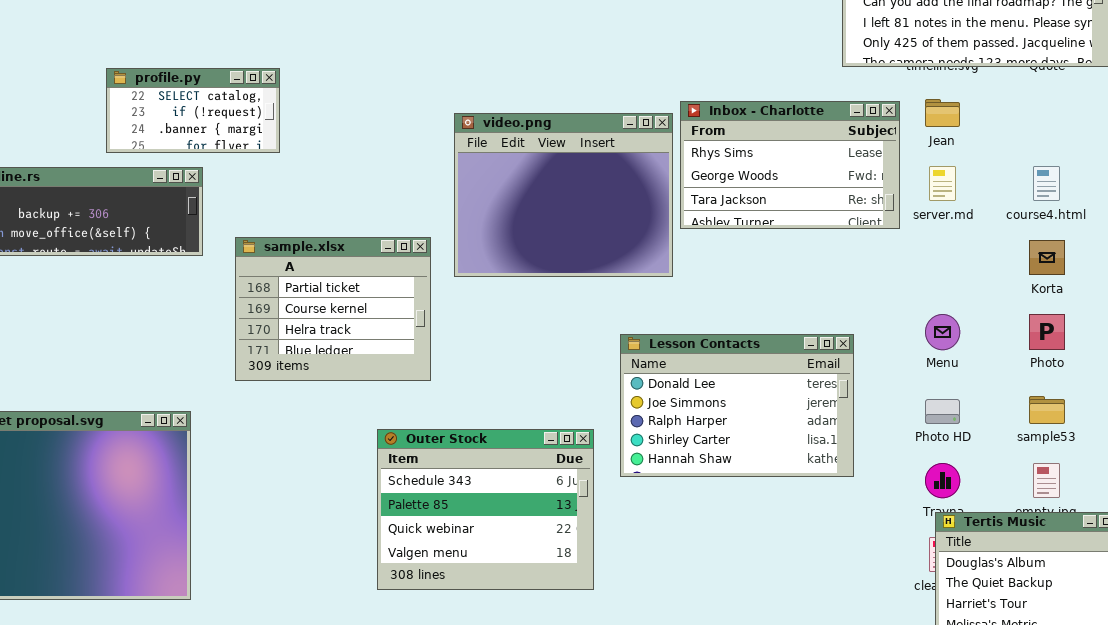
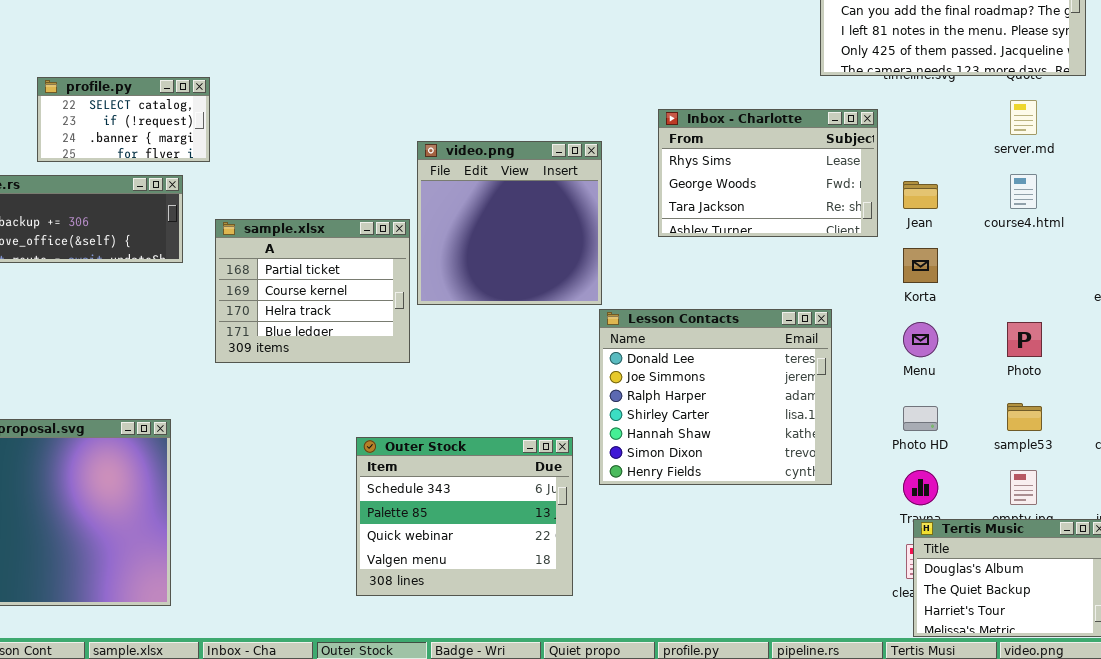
profile.py: [106,68,280,153] -> [37,77,210,162], moved
Jean: [925,99,960,127] -> [903,181,938,209], moved
video.png: [454,113,673,277] -> [417,141,602,305], moved, resized
server.md: [929,166,956,201] -> [1010,100,1037,135], moved
sample.xlsx: [235,237,431,381] -> [215,219,410,363], moved
Korta: [1029,240,1065,275] -> [903,248,938,283], moved
Lesson Contacts: [620,334,854,477] -> [599,309,832,485], resized

